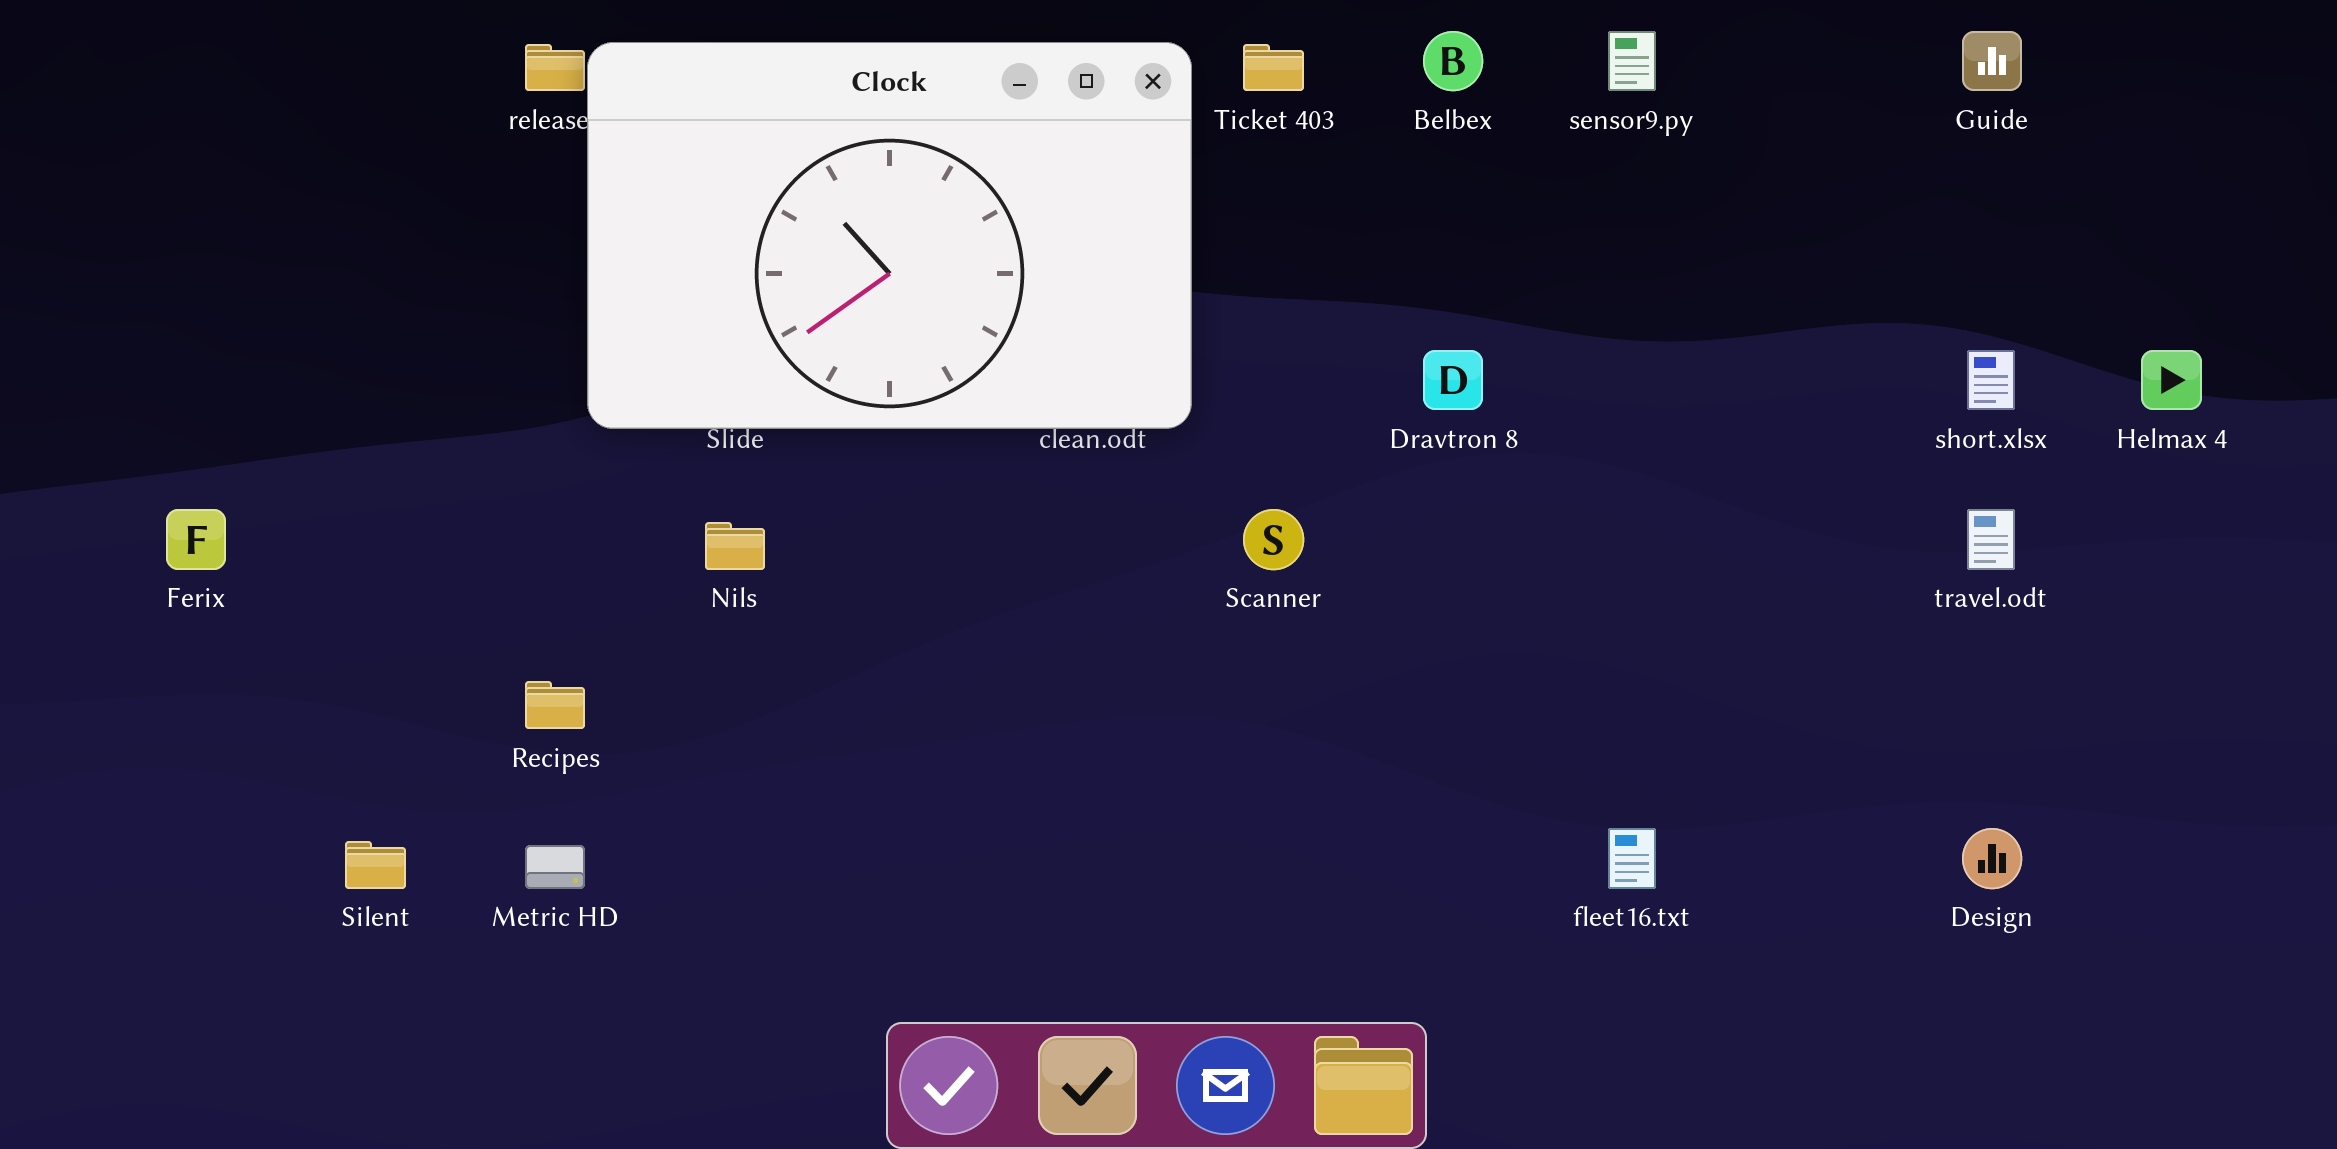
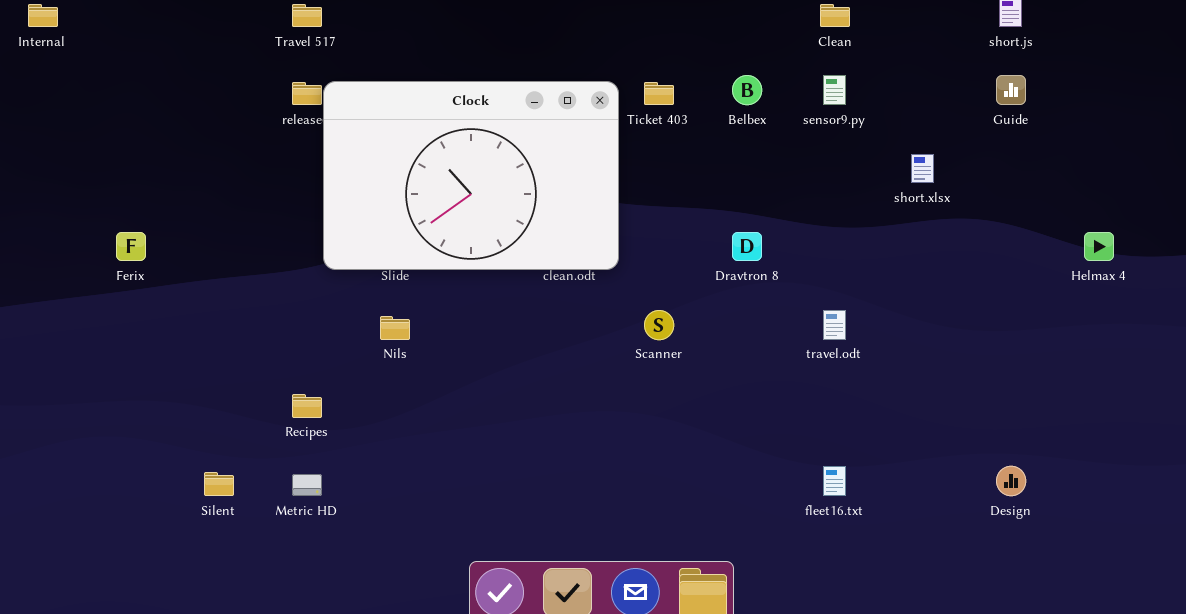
short.xlsx: [1967,350,2015,410] -> [911,154,934,183], moved
Ferix: [166,509,226,570] -> [116,232,146,261], moved
travel.odt: [1967,509,2015,570] -> [823,310,846,340], moved

